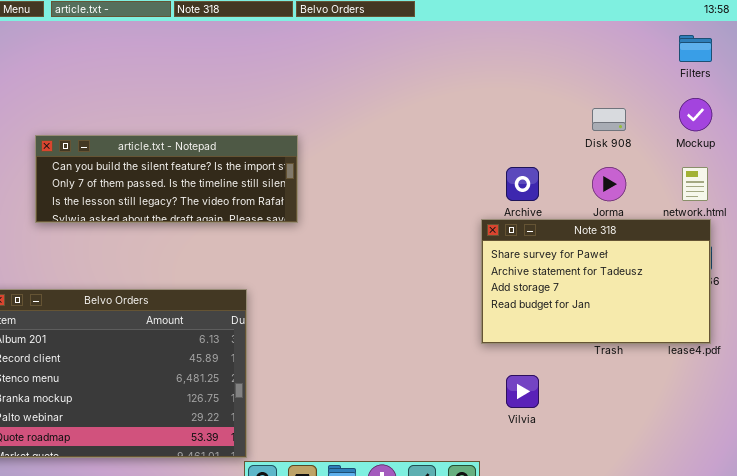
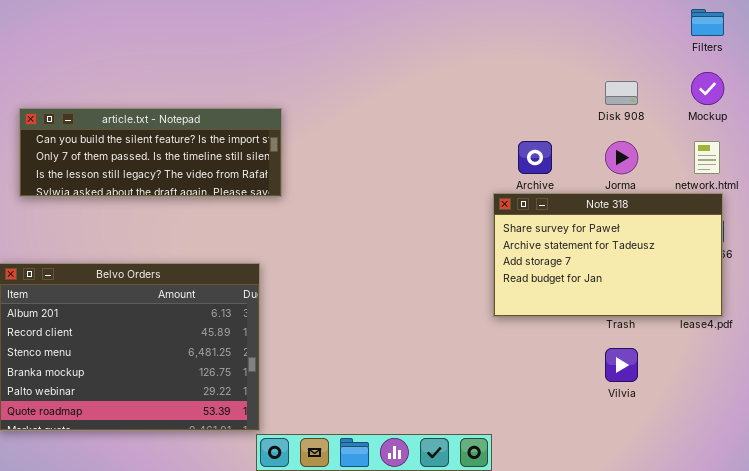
article.txt - Notepad: [35,135,298,223] -> [19,108,282,197], moved
Vilvia: [506,375,539,408] -> [605,348,638,382], moved

